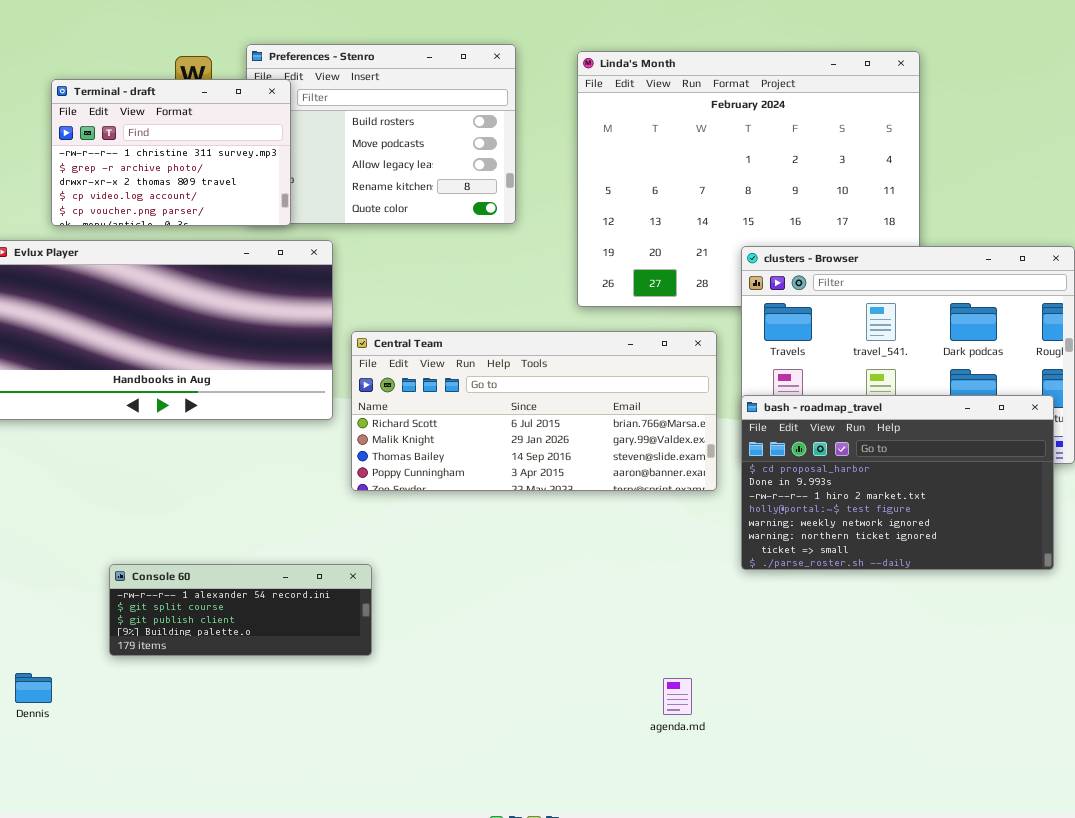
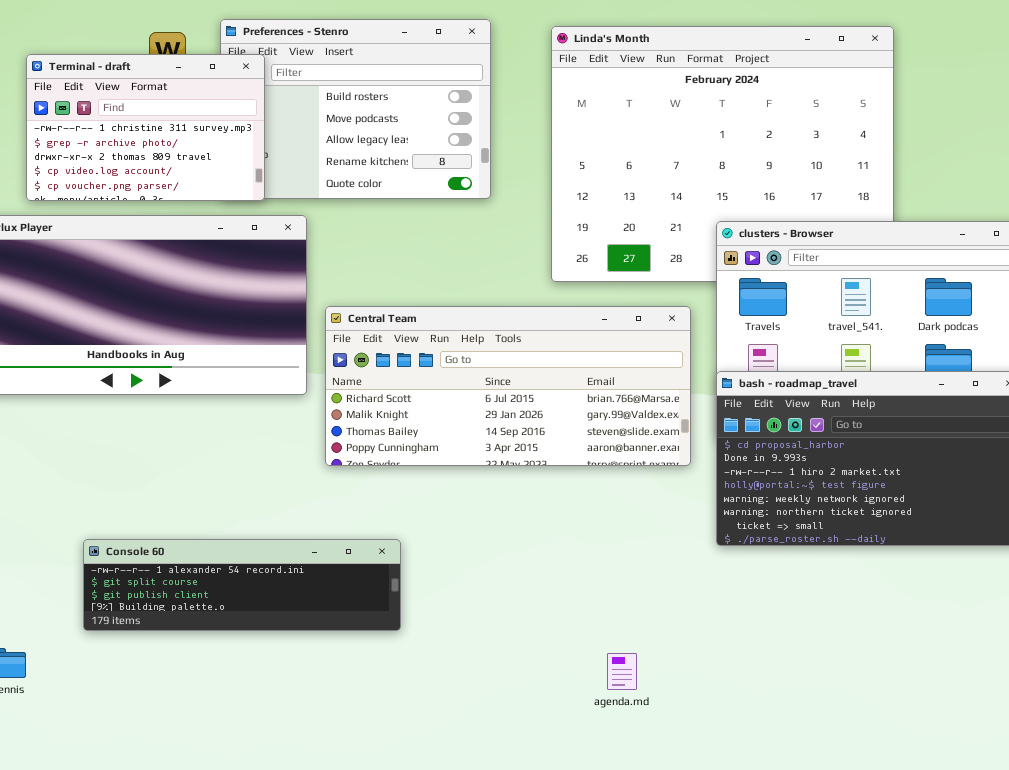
Console 60: [109,564,372,656] -> [83,539,401,631], resized
agenda.md: [663,678,692,715] -> [607,653,637,690], moved

